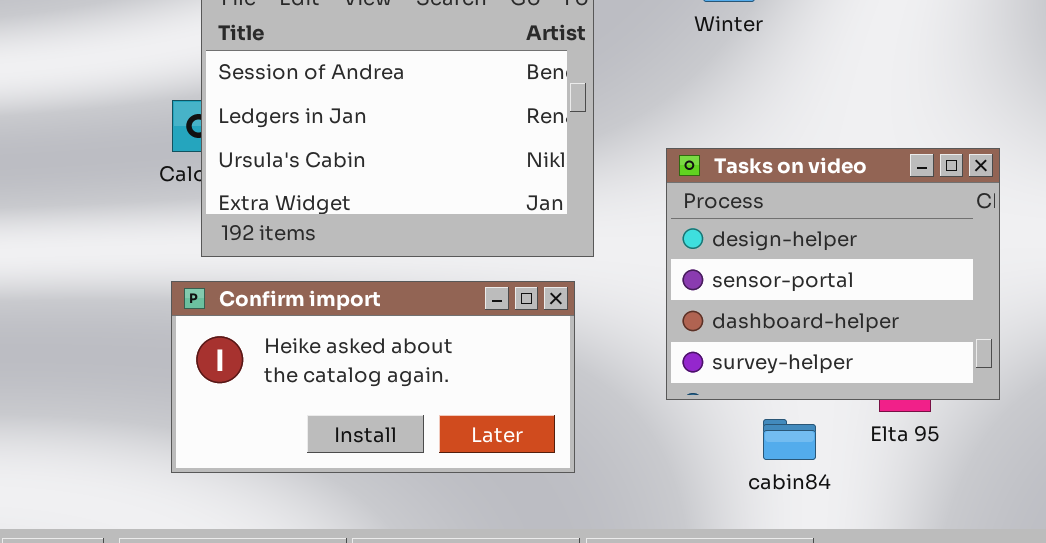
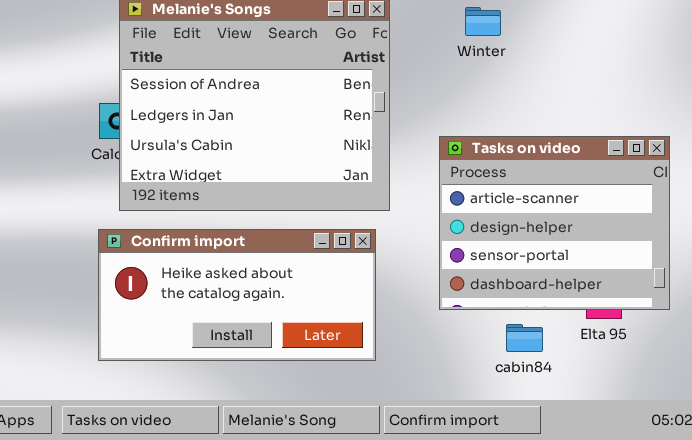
Tasks on video: [666,148,1000,400] -> [439,136,670,310], scrolled up 1 row

